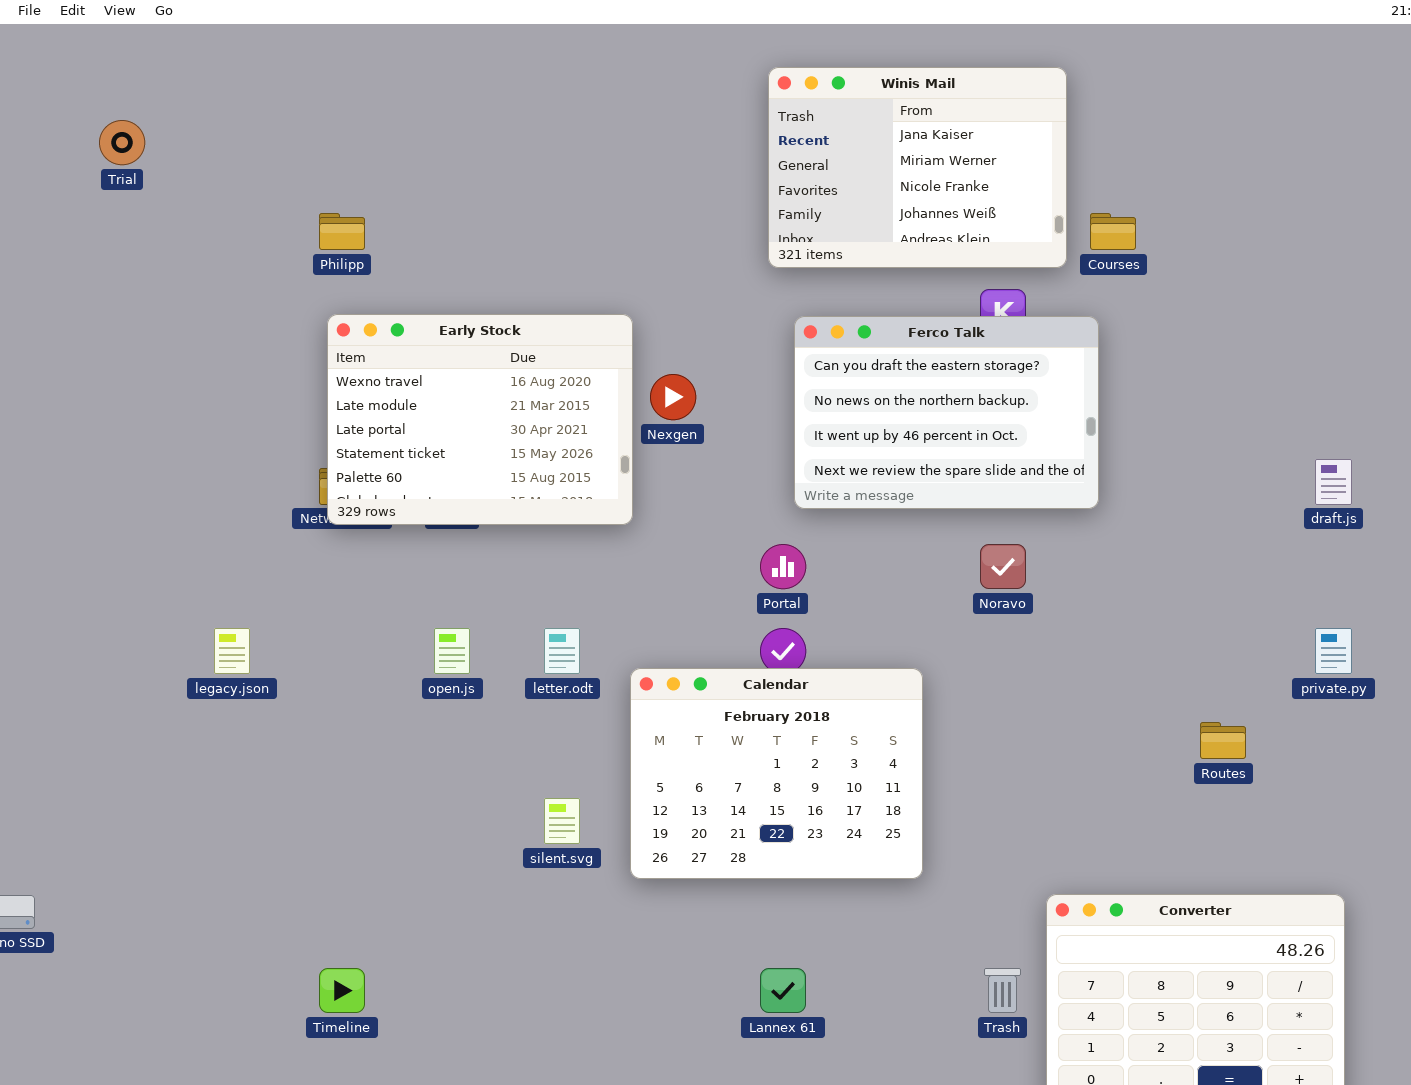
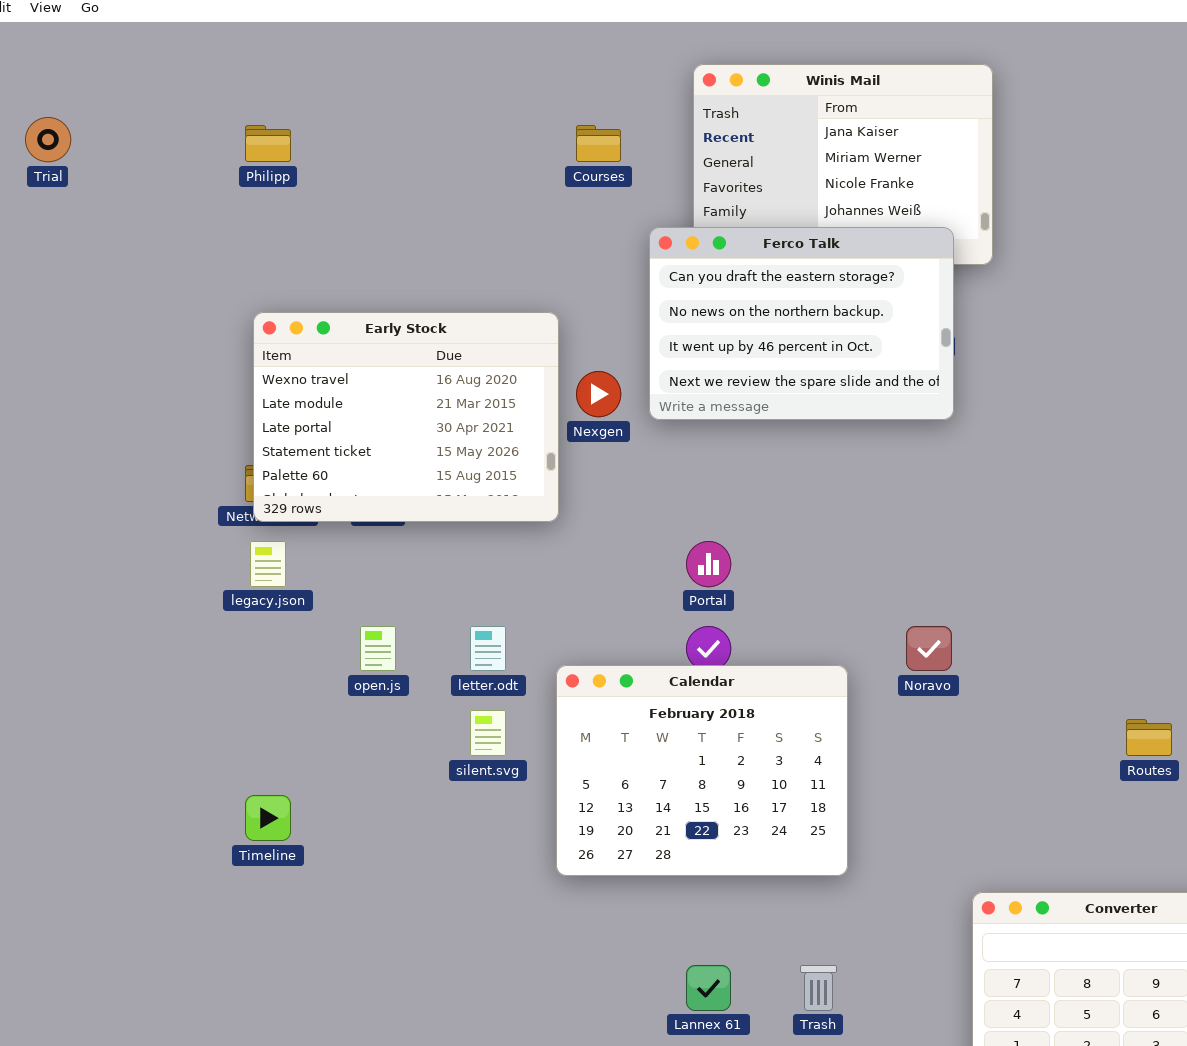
Philipp: [319,213,365,250] -> [245,125,291,162], moved
Courses: [1090,213,1136,250] -> [576,125,621,162], moved
Ferco Talk: [794,316,1099,509] -> [649,227,954,420], moved
Noravo: [980,544,1026,589] -> [906,626,952,671], moved
legacy.json: [214,628,250,674] -> [250,541,286,587], moved
silent.svg: [544,798,580,844] -> [470,710,506,756], moved
Timeline: [319,968,365,1013] -> [245,795,291,841], moved
Trash: [984,968,1021,1013] -> [800,965,837,1011], moved

